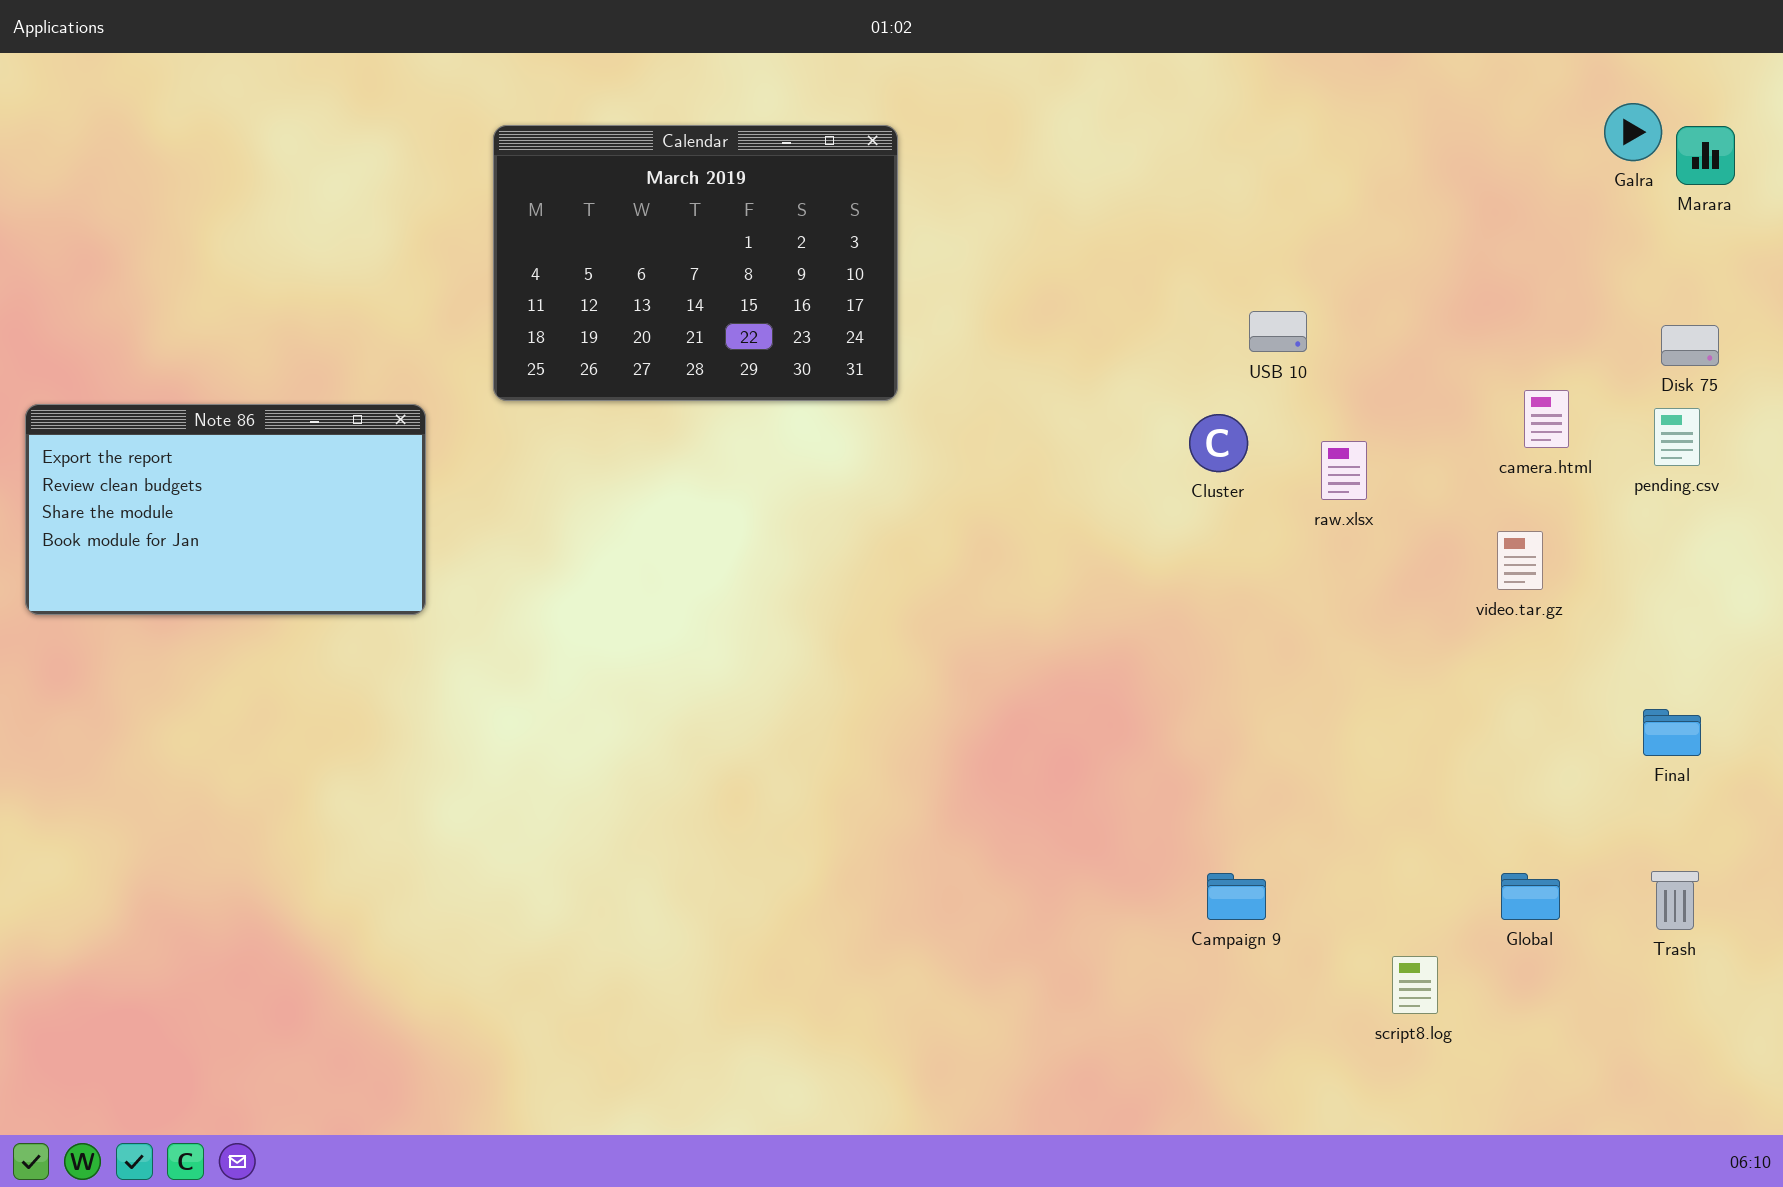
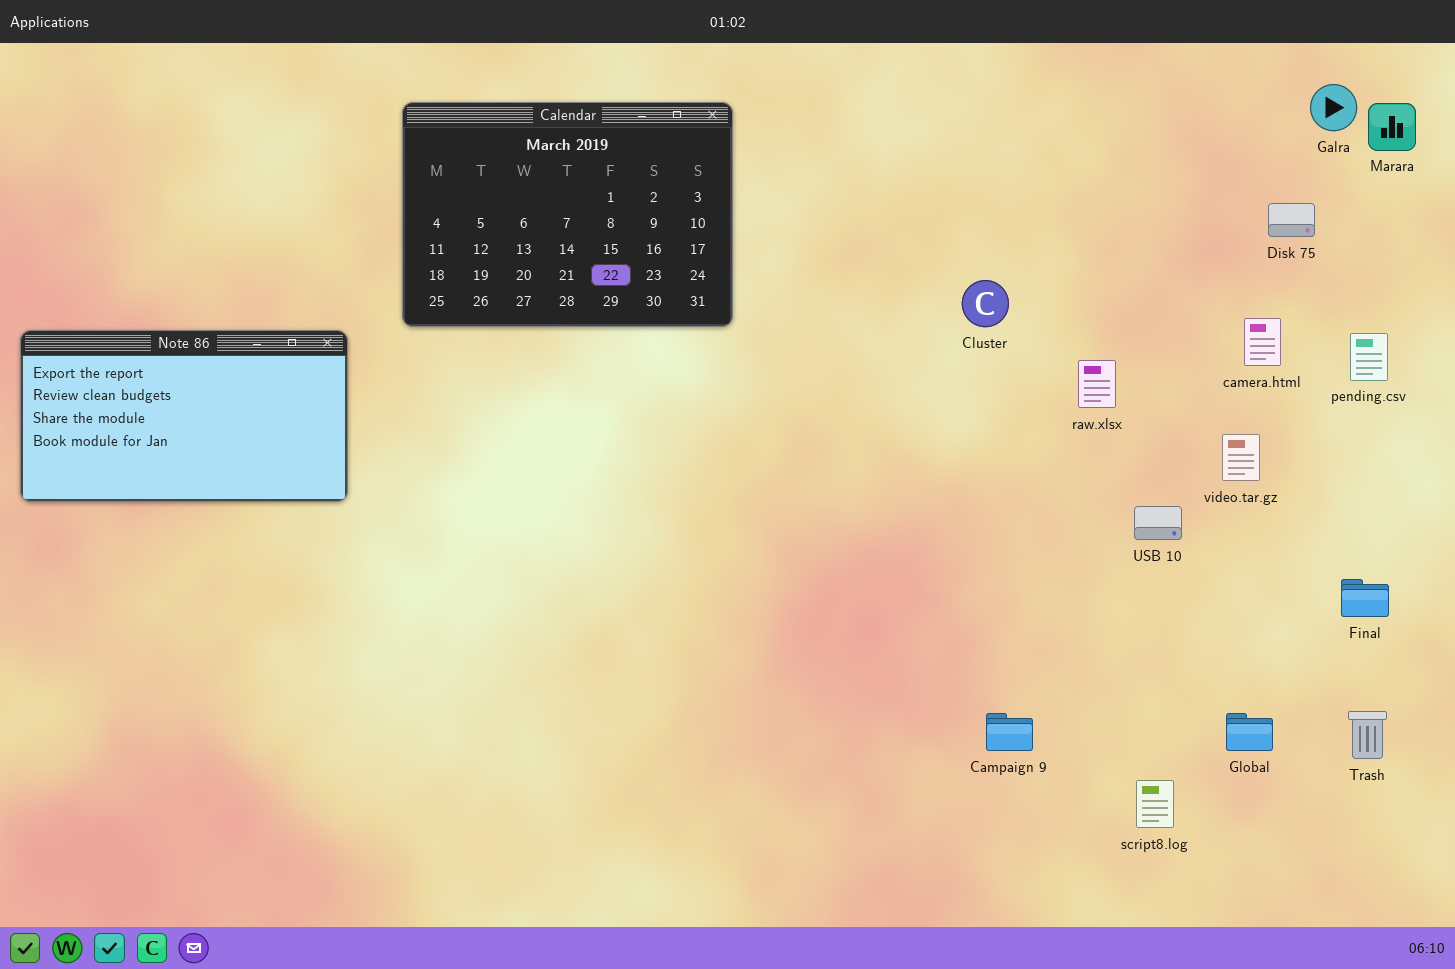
USB 10: [1249,311,1307,352] -> [1134,506,1182,540], moved
Disk 75: [1661,325,1719,366] -> [1268,203,1315,237], moved
Cluster: [1189,414,1248,472] -> [962,280,1009,327], moved

